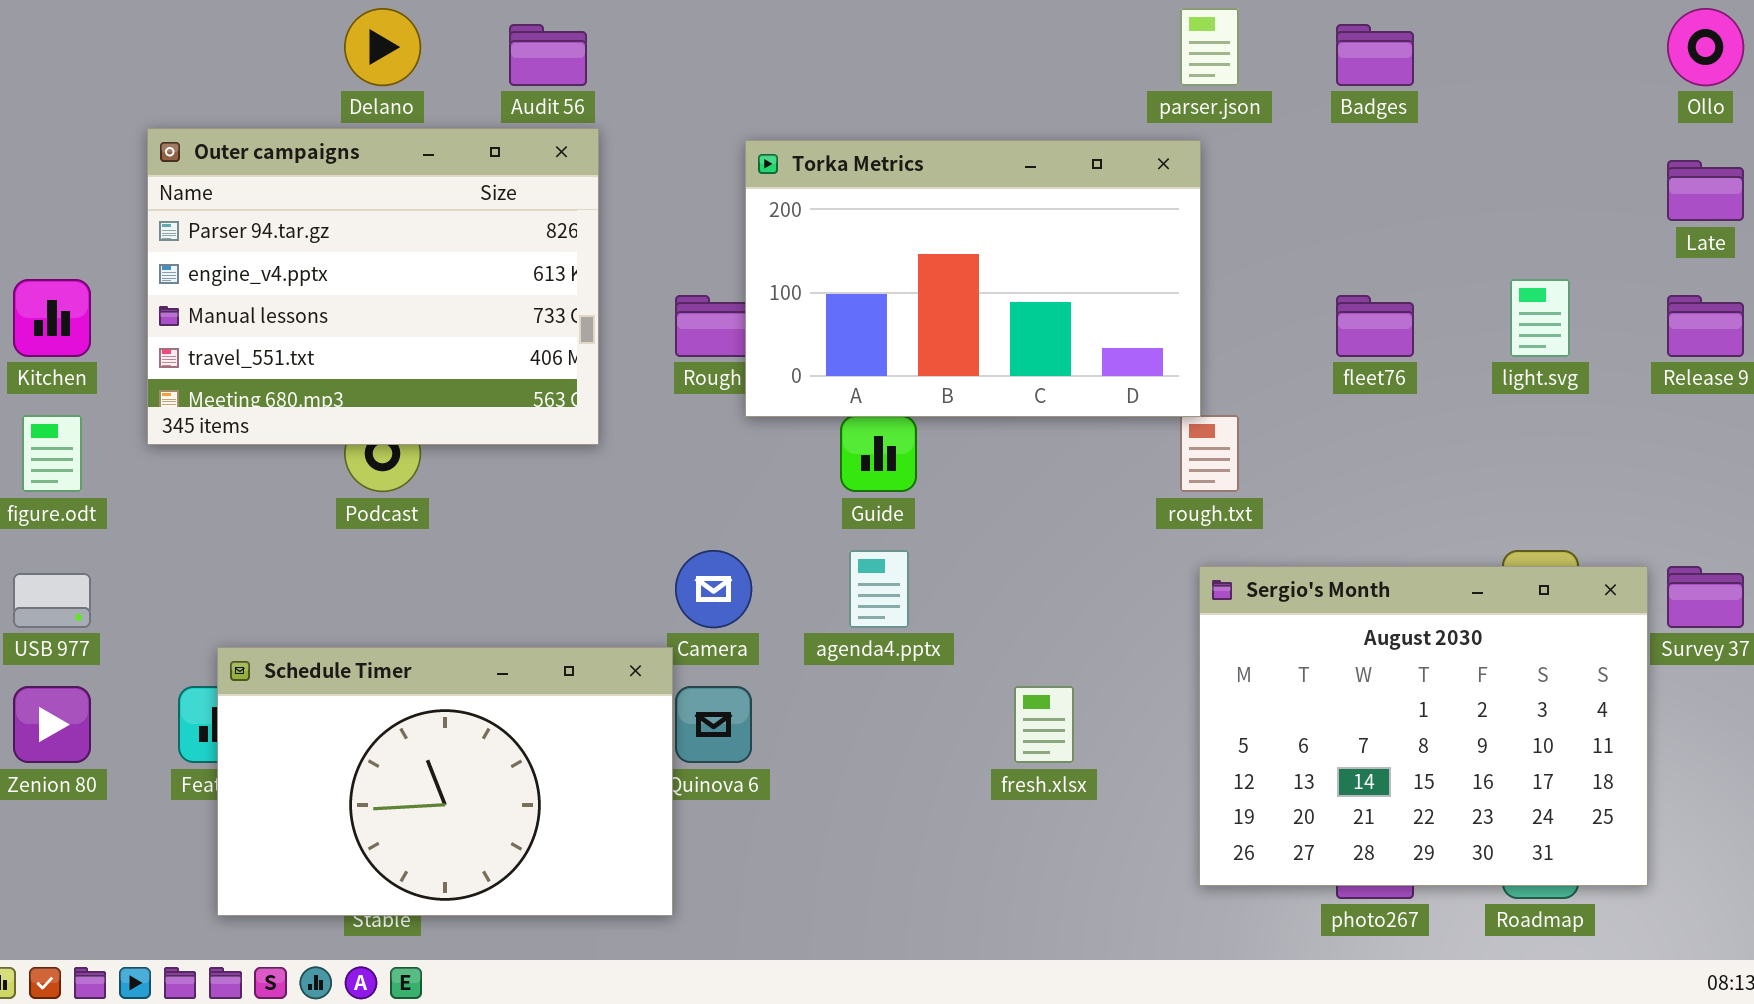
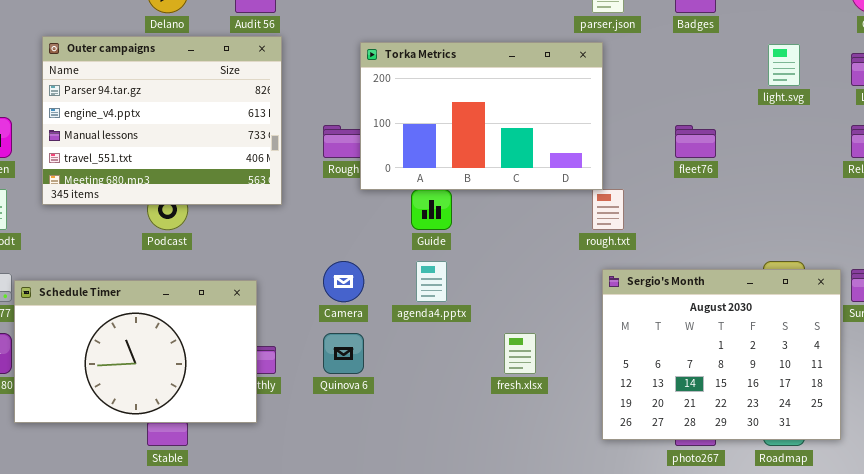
light.svg: [1510,279,1570,357] -> [768,44,800,86], moved
Schedule Timer: [217,647,673,916] -> [14,280,257,423], moved

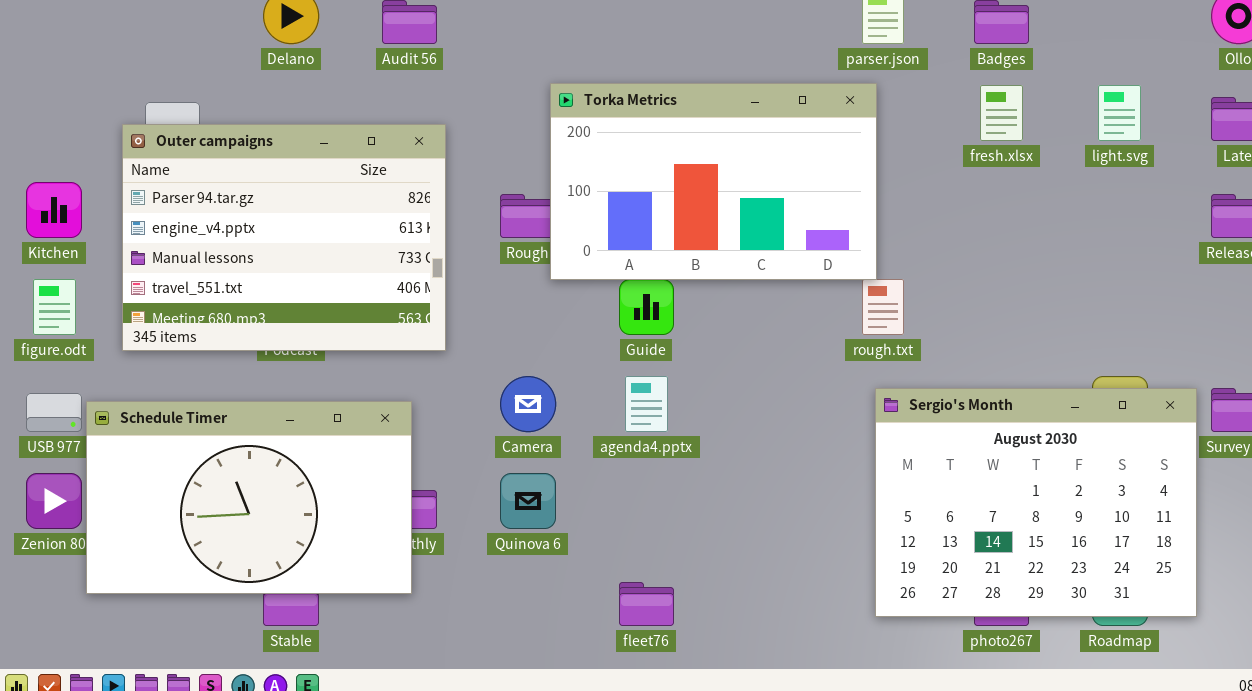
Outer campaigns: [42,36,282,205] -> [122,124,446,351], moved
fleet76: [675,125,716,158] -> [619,582,674,626], moved
fresh.xlsx: [504,333,536,374] -> [980,85,1023,141], moved

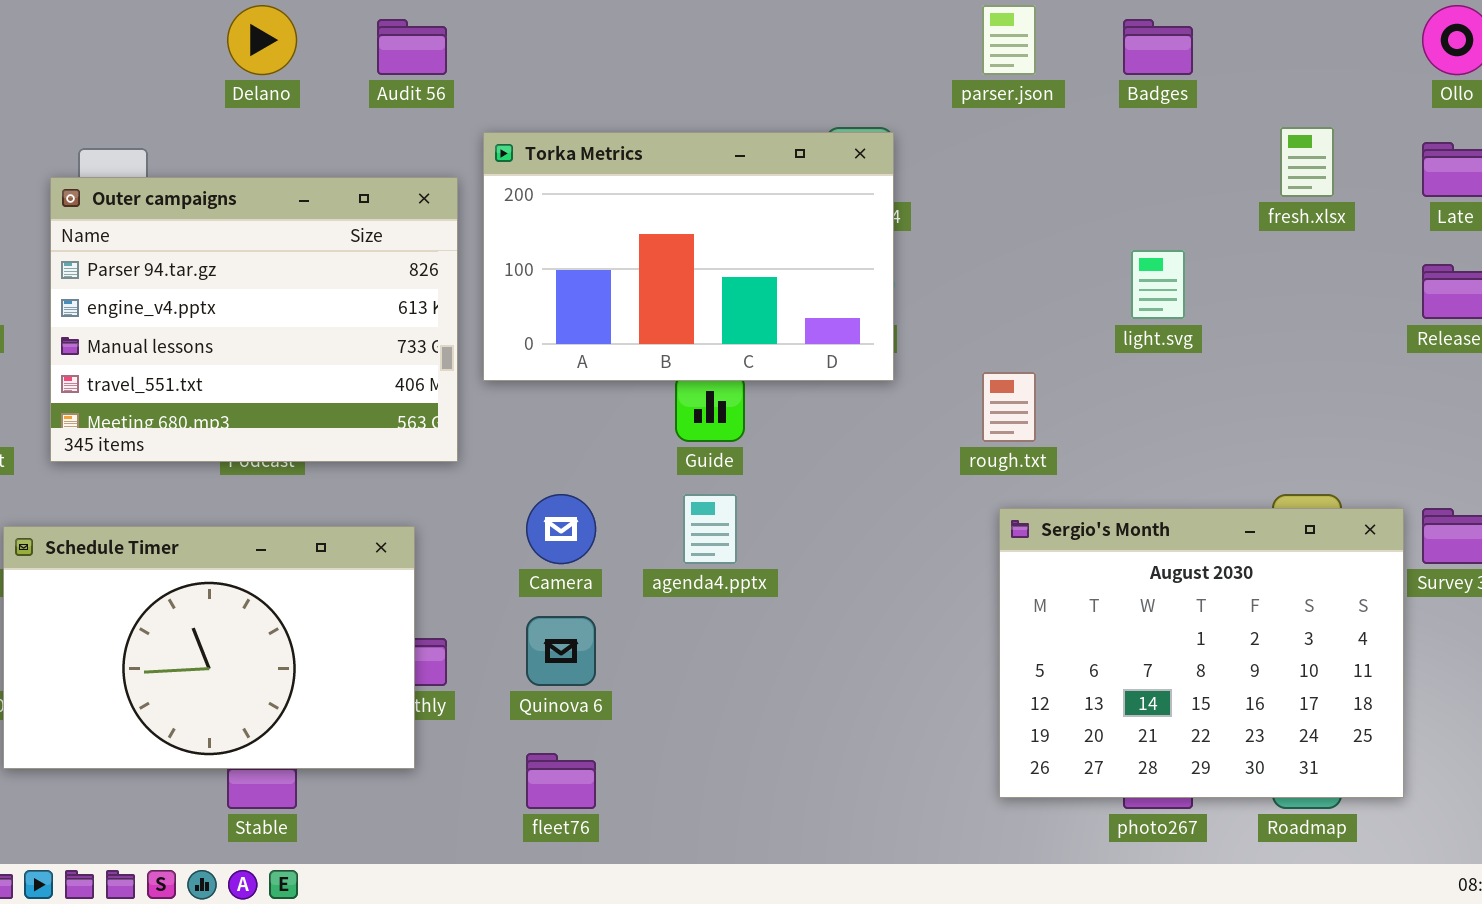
Torka Metrics: [550,83,877,280] -> [483,132,894,381], moved
fresh.xlsx: [980,85,1023,141] -> [1280,127,1334,197], moved
light.svg: [1098,85,1141,141] -> [1131,250,1185,319], moved
fleet76: [619,582,674,626] -> [526,753,596,809], moved

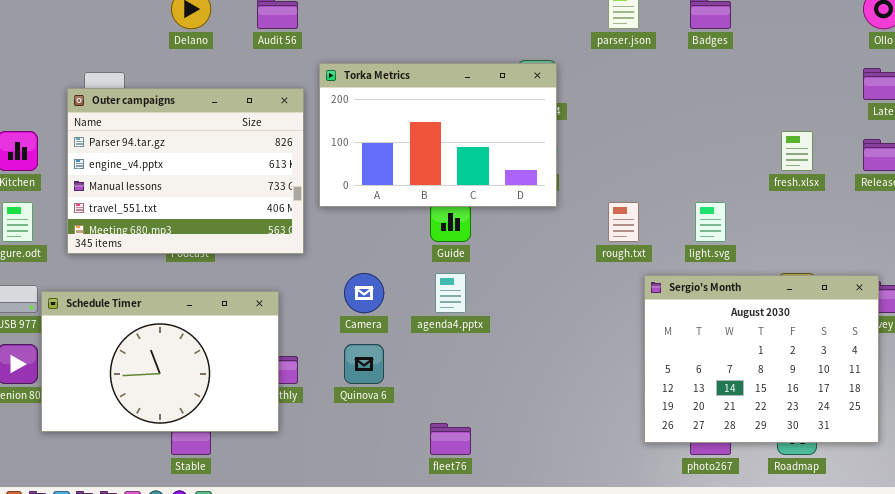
fresh.xlsx: [1280,127,1334,197] -> [781,131,813,171], moved
light.svg: [1131,250,1185,319] -> [695,202,726,242], moved
Sergio's Month: [999,508,1404,798] -> [644,275,879,443], moved
fleet76: [526,753,596,809] -> [430,423,471,455], moved

